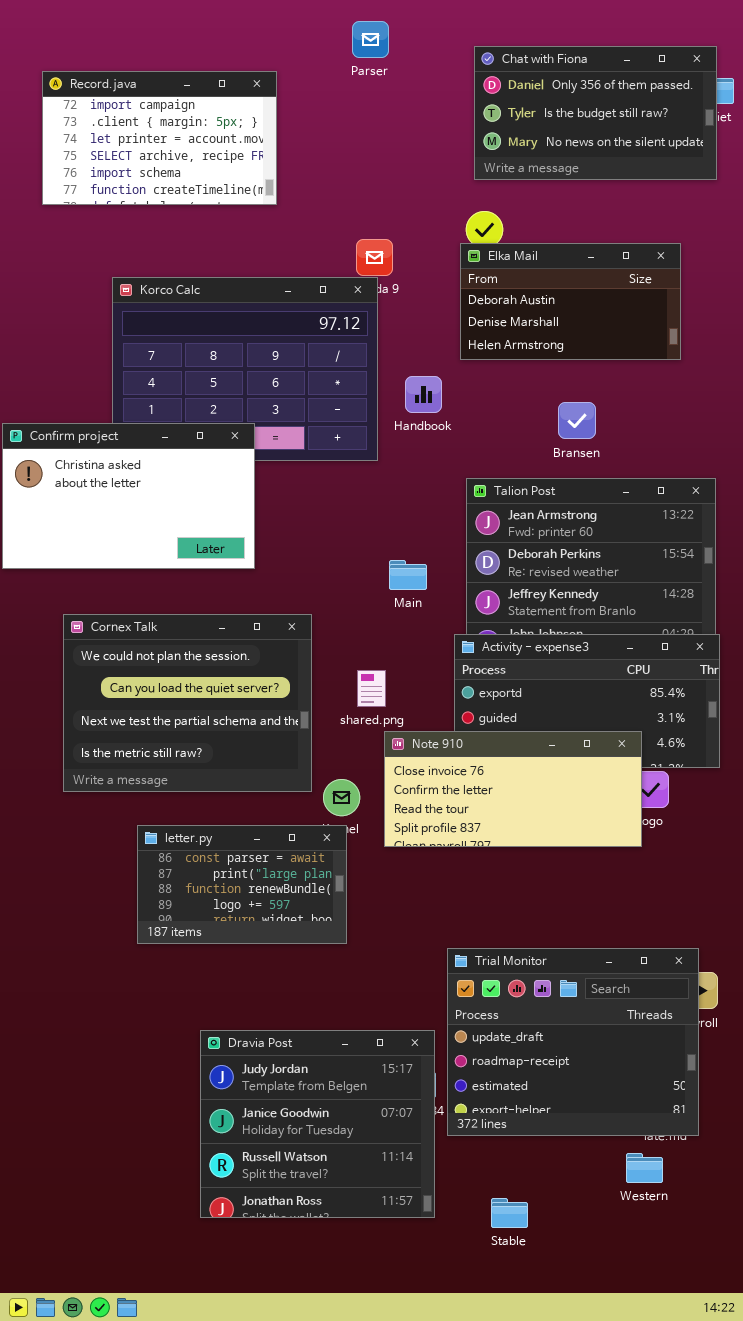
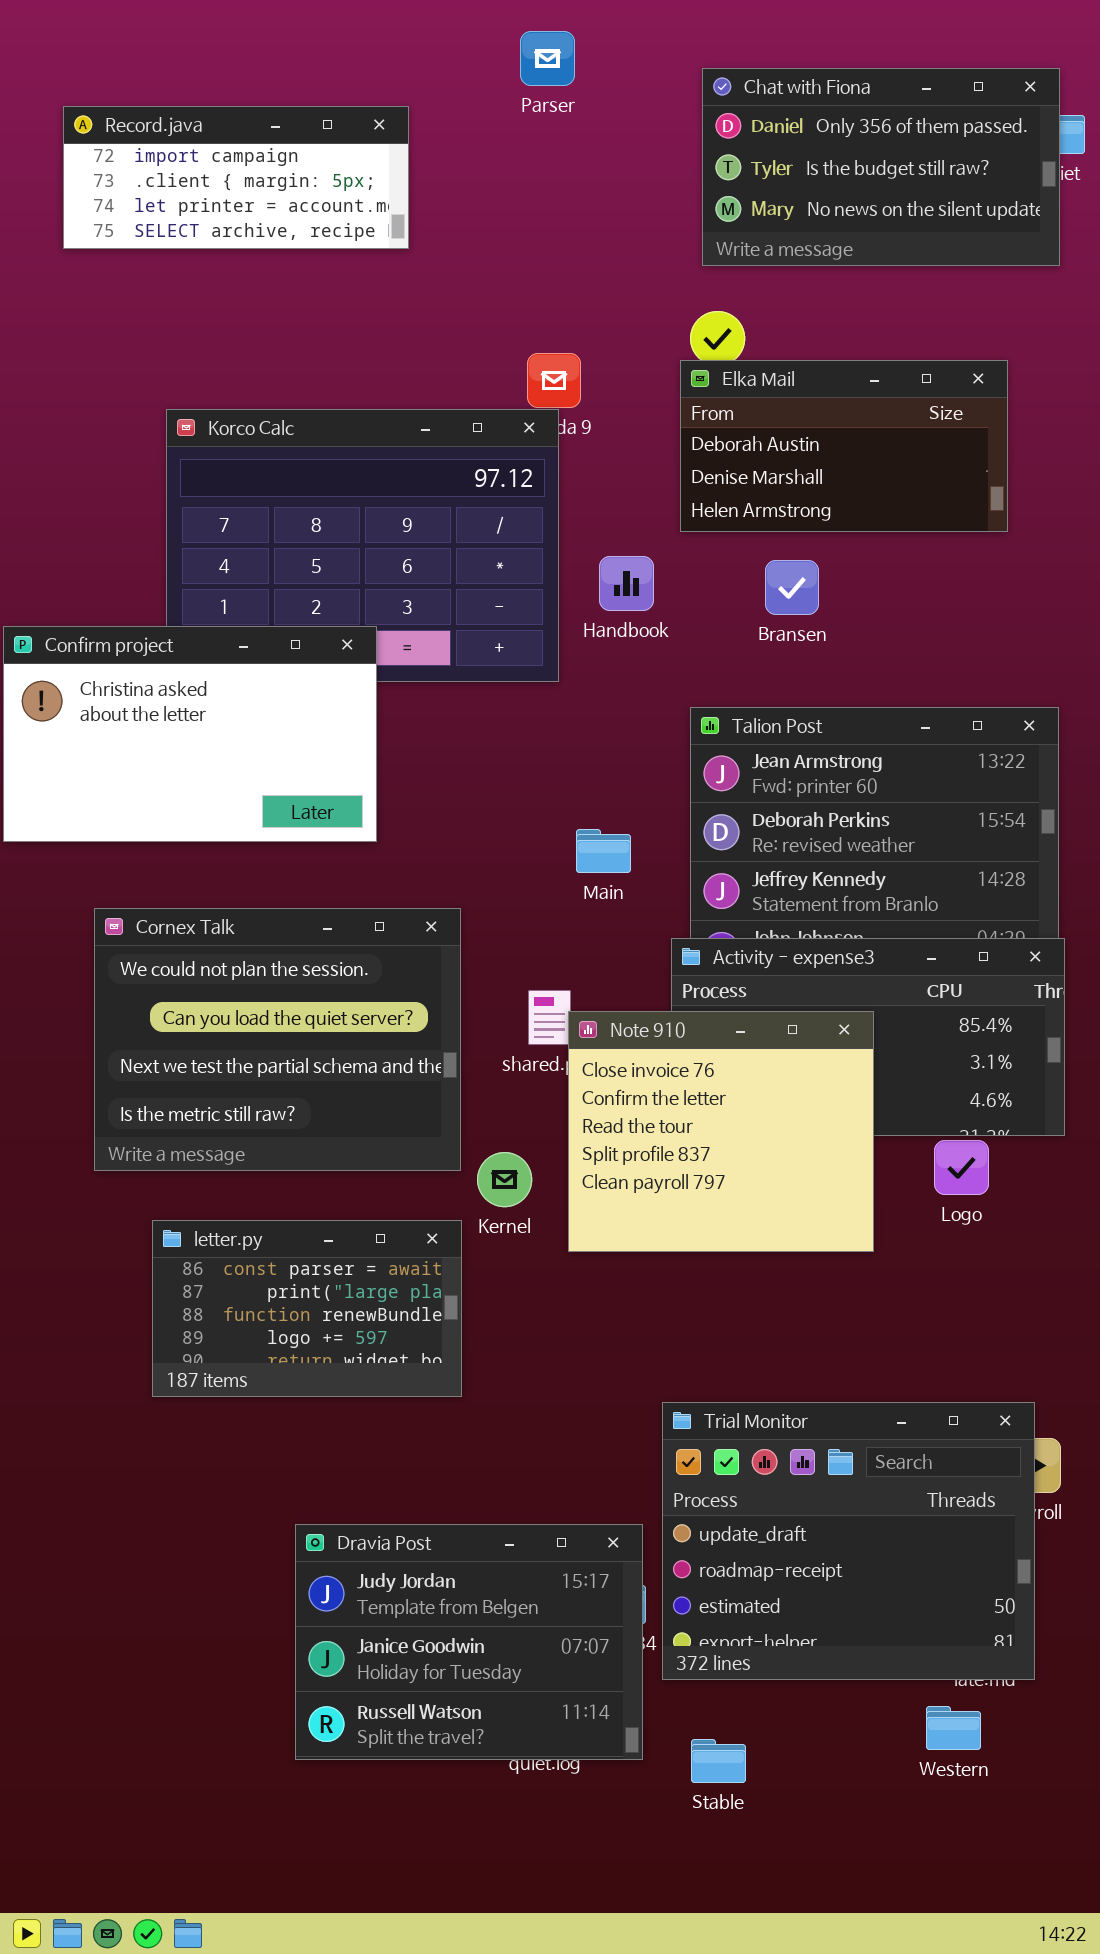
Record.java: [42,71,277,205] -> [63,106,409,249], resized
Bransen: [558,402,596,439] -> [765,560,819,615], moved
Note 910: [384,731,642,847] -> [568,1011,874,1252], resized
letter.py: [137,825,347,944] -> [152,1220,462,1397], moved
Dravia Post: [200,1030,435,1218] -> [295,1524,643,1760], resized
Stable: [491,1198,528,1228] -> [691,1739,746,1783], moved

